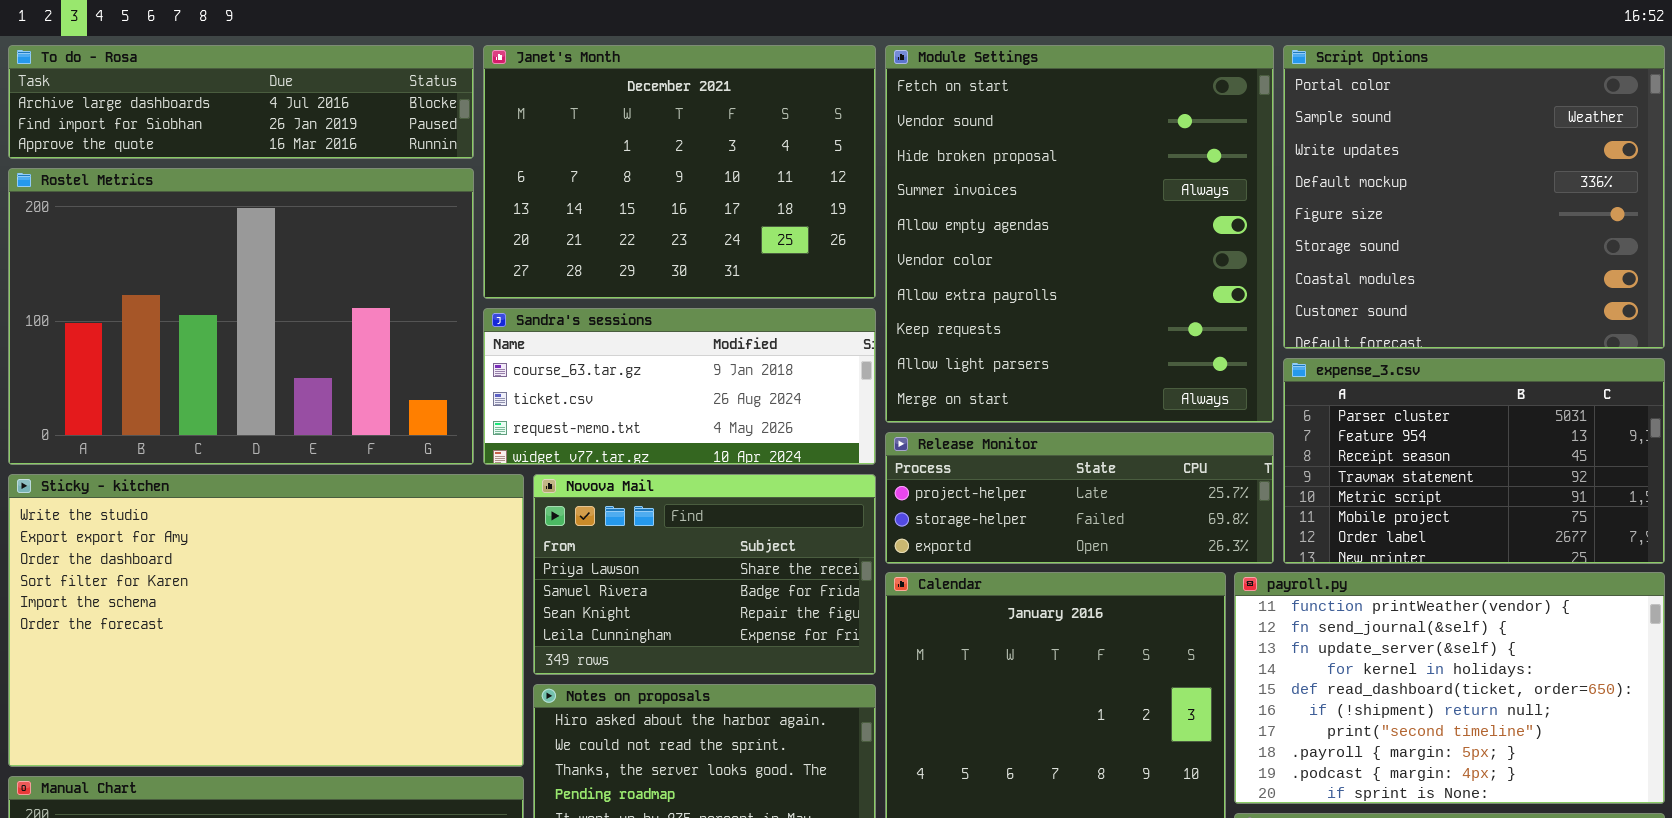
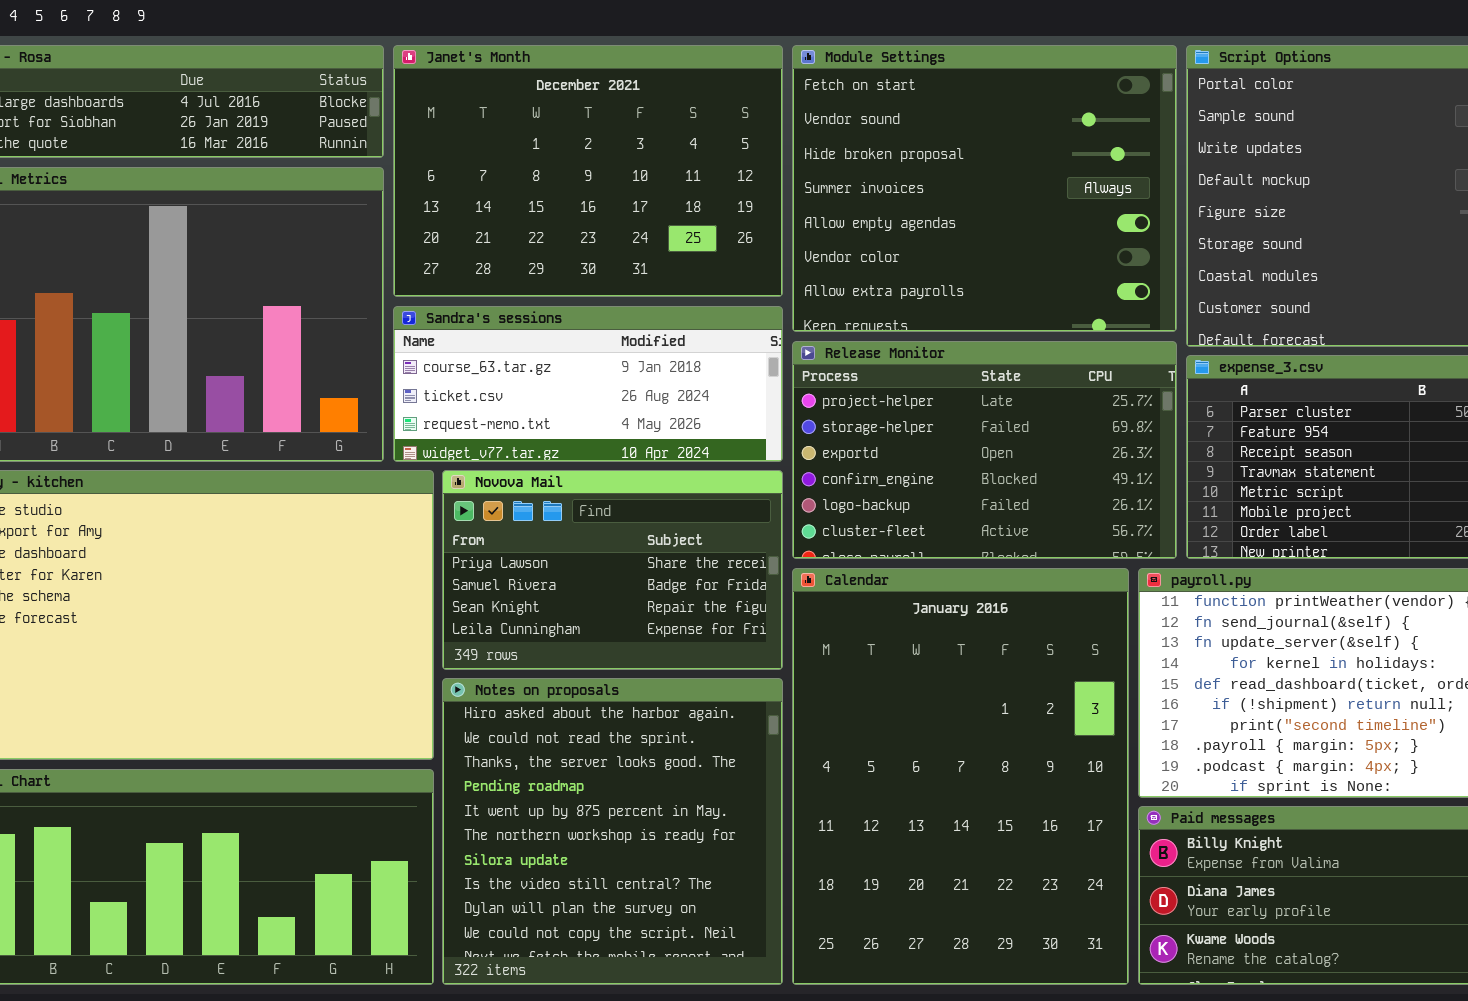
Module Settings: [885,45,1274,423] -> [792,45,1177,332], resized
Release Monitor: [885,432,1274,564] -> [792,341,1177,559], resized

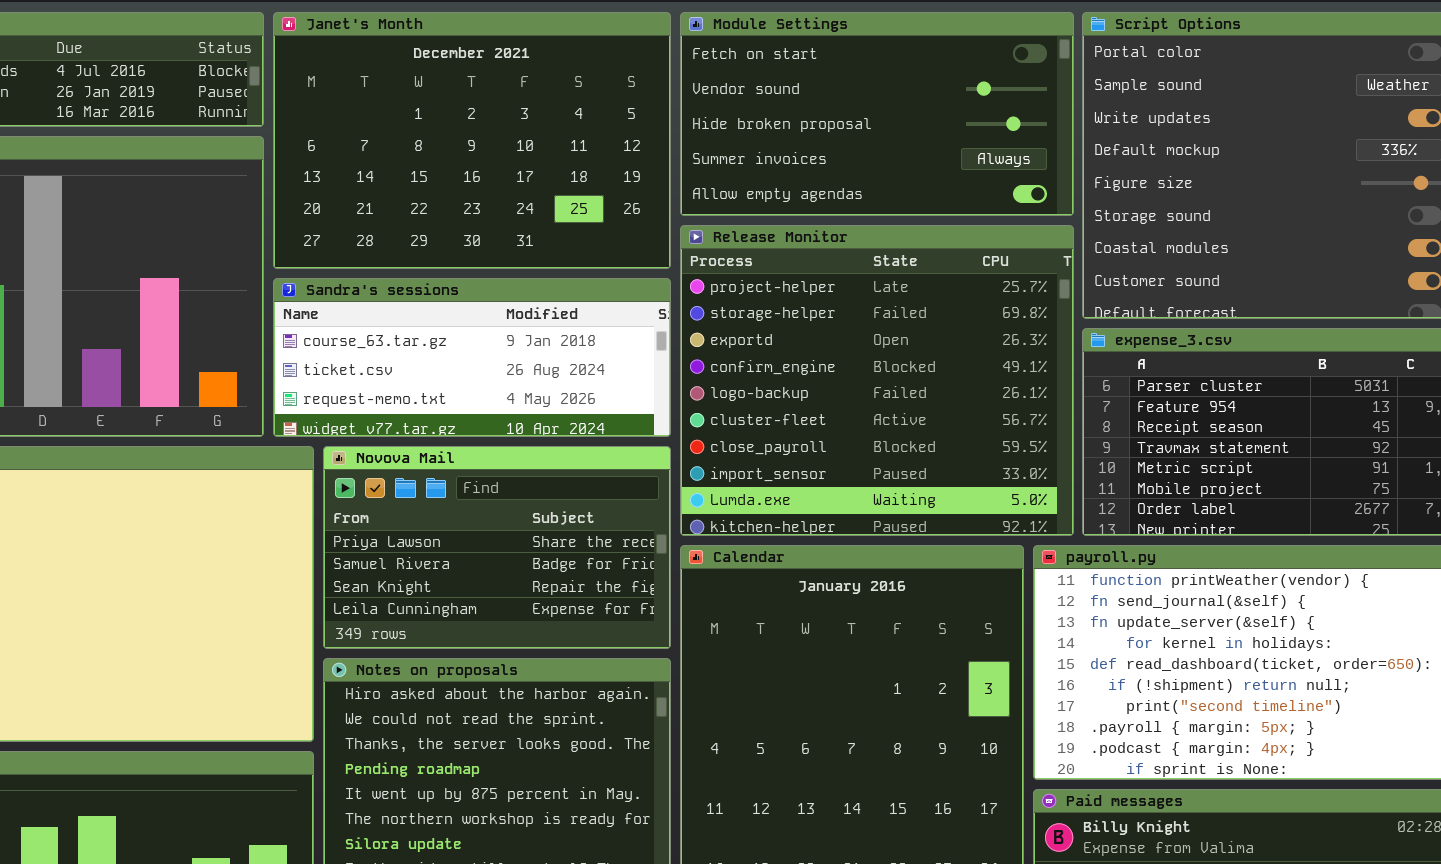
Module Settings: [792,45,1177,332] -> [680,12,1074,216], resized
Release Monitor: [792,341,1177,559] -> [680,225,1074,536], resized

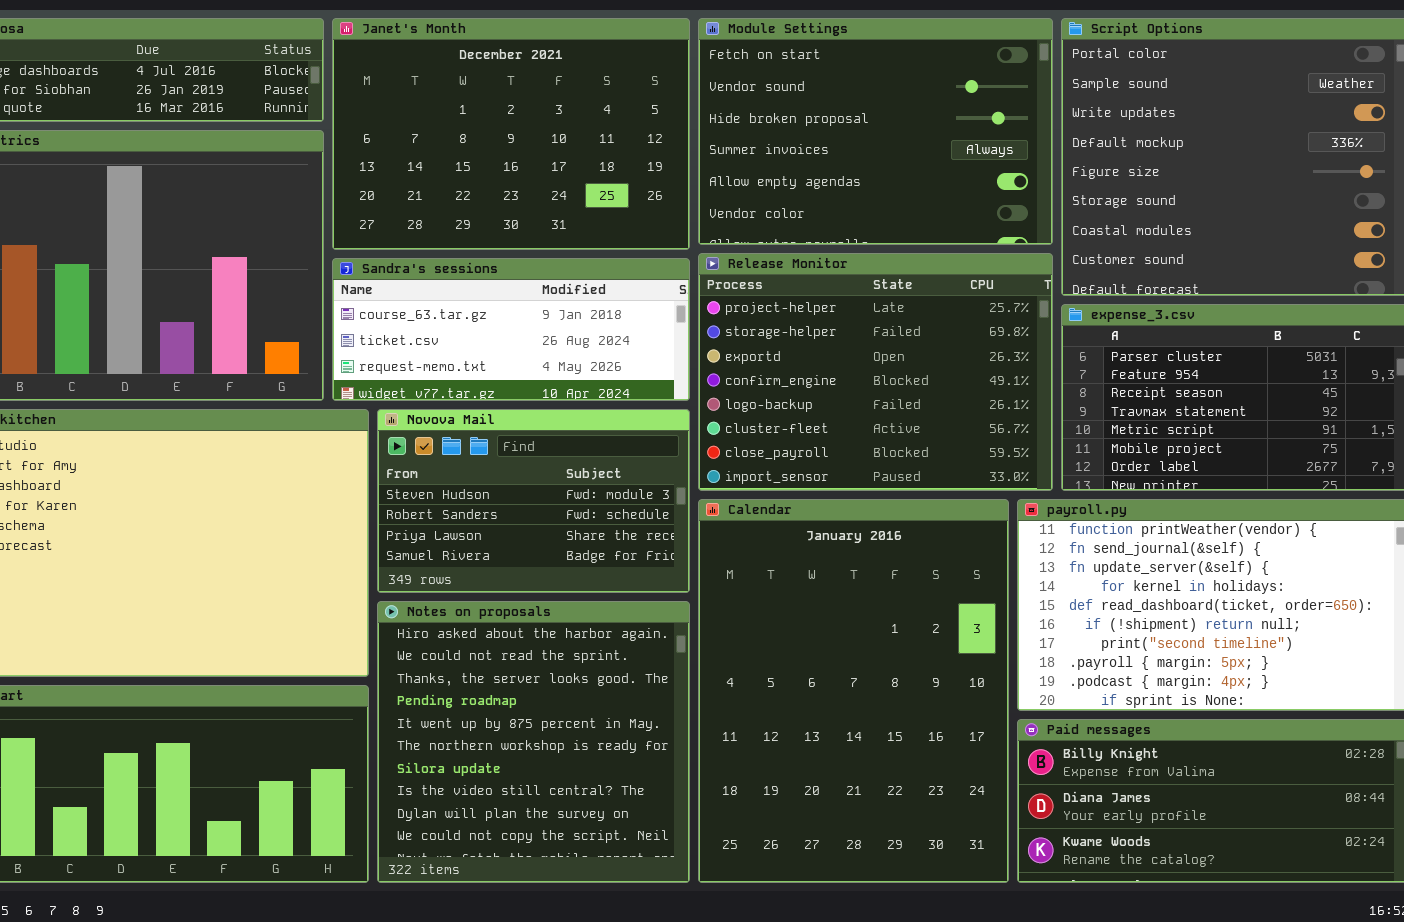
Module Settings: [680,12,1074,216] -> [698,18,1053,245], resized
Release Monitor: [680,225,1074,536] -> [698,253,1053,491], resized
Novova Mail: [323,446,671,649] -> [377,409,690,593], scrolled up 2 rows

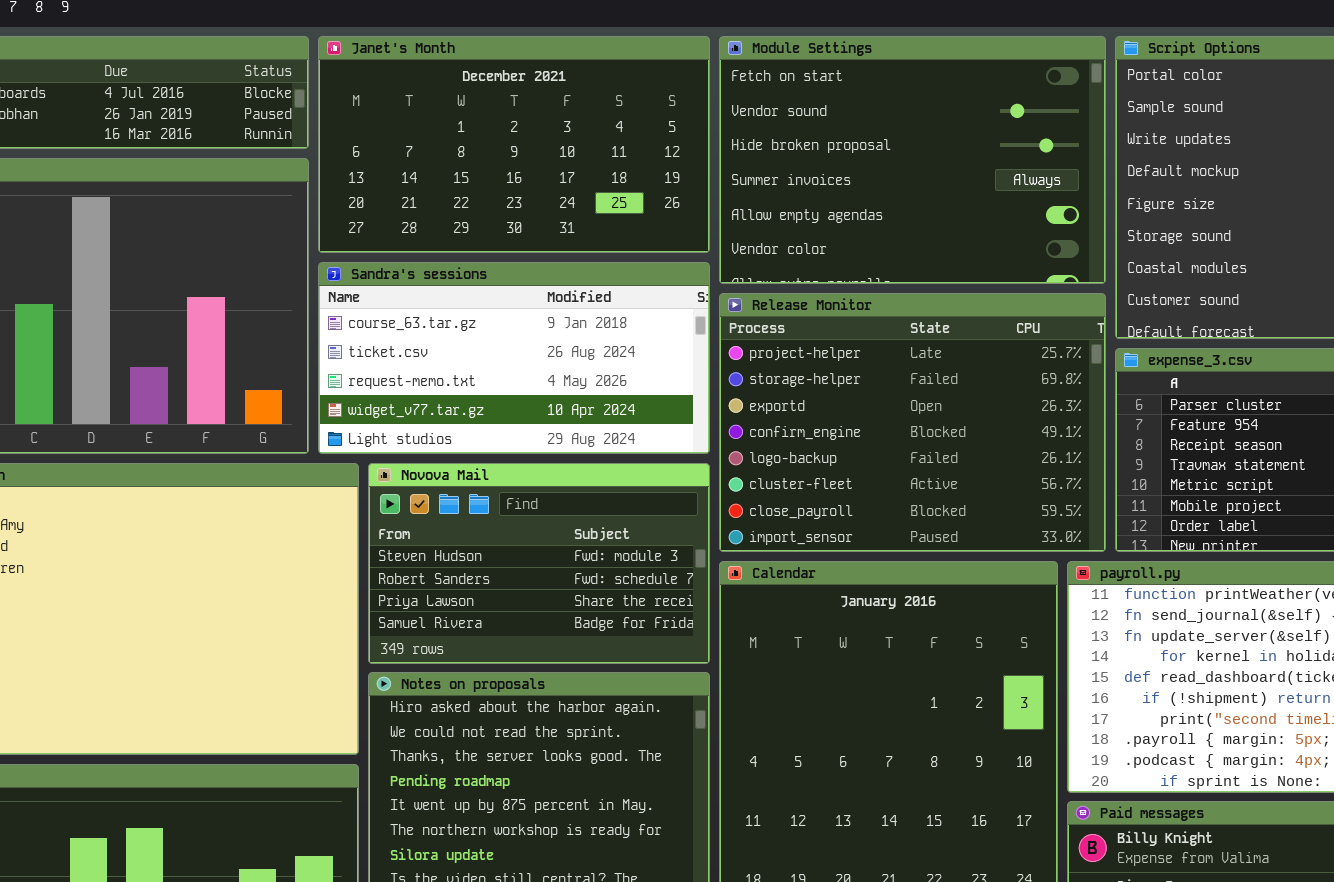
Janet's Month: [332,18,690,250] -> [318,36,710,253], resized
Sandra's sessions: [332,258,690,401] -> [318,262,710,454], resized

